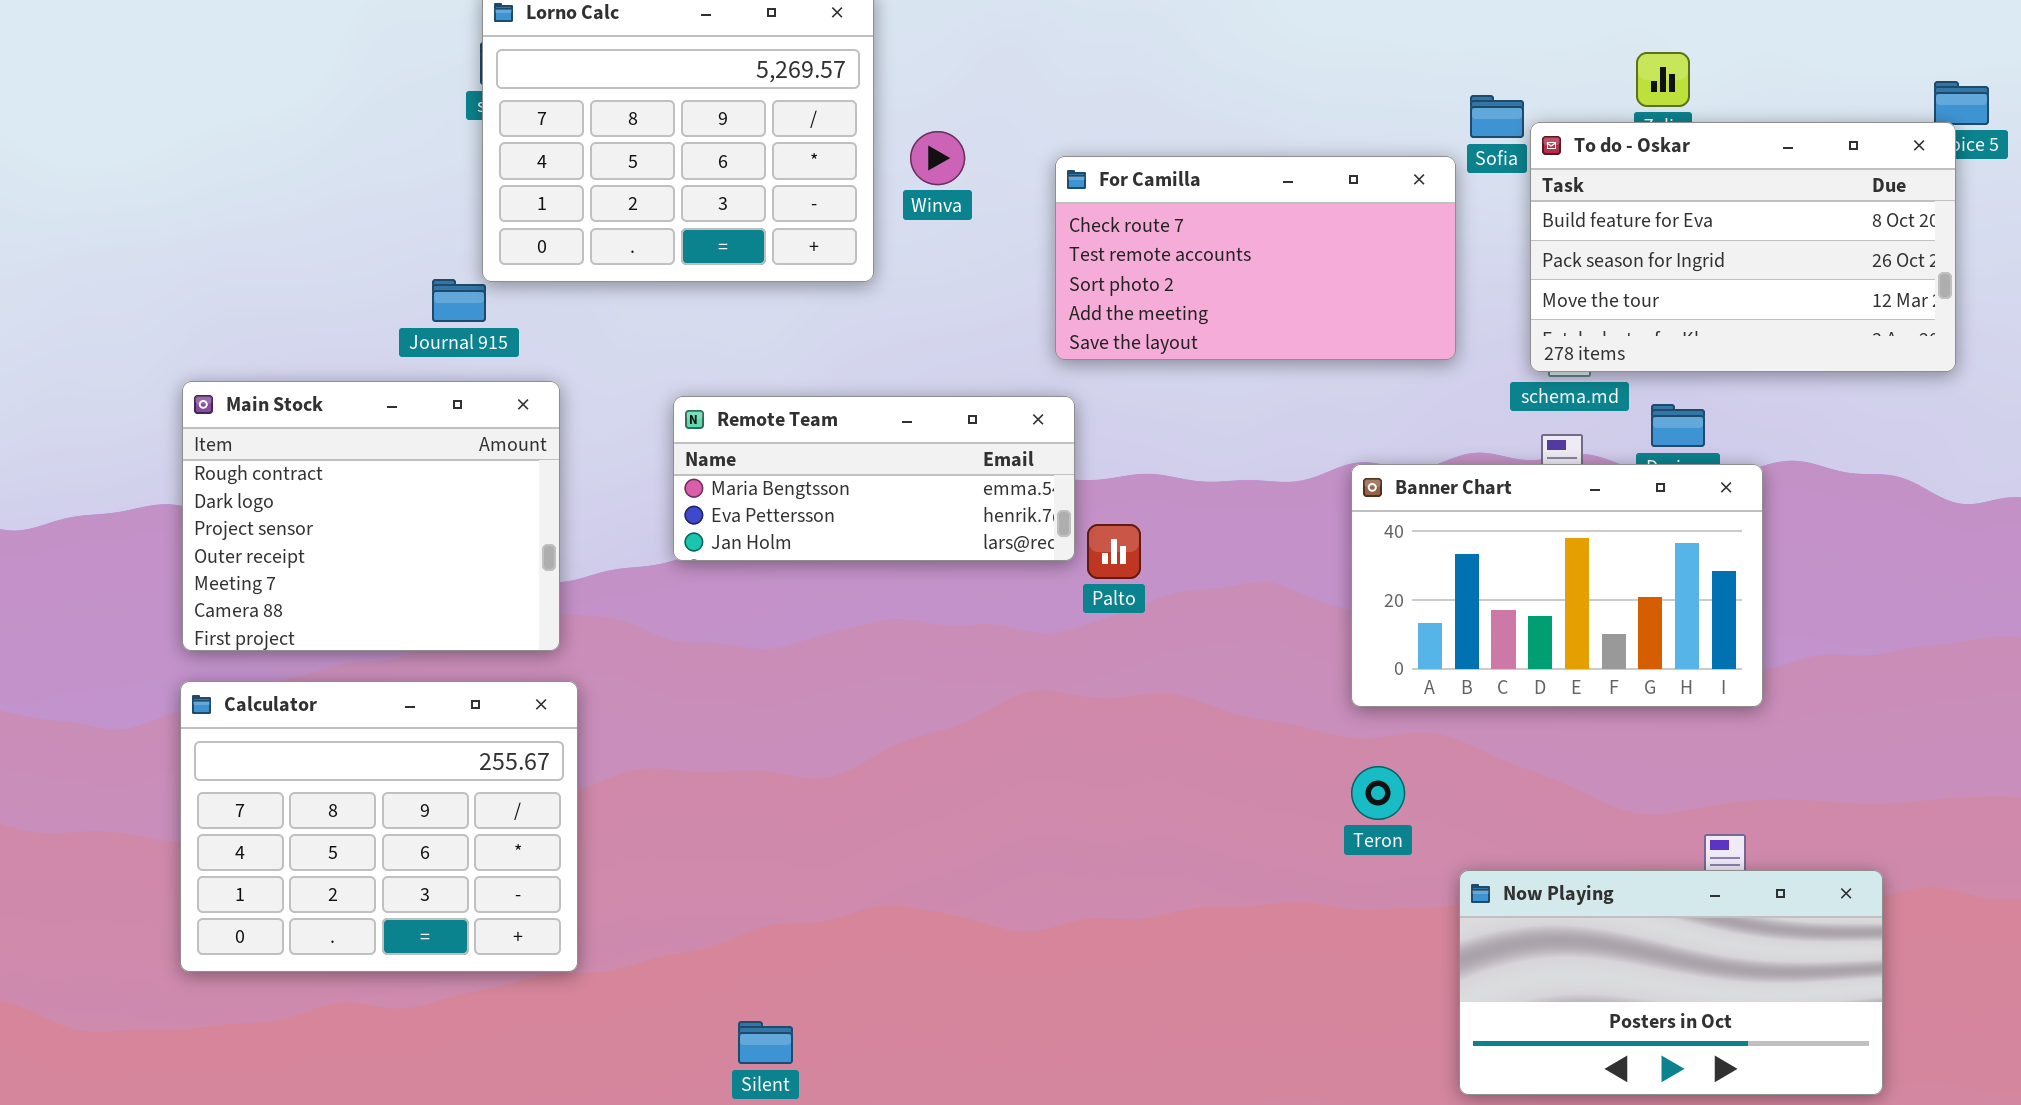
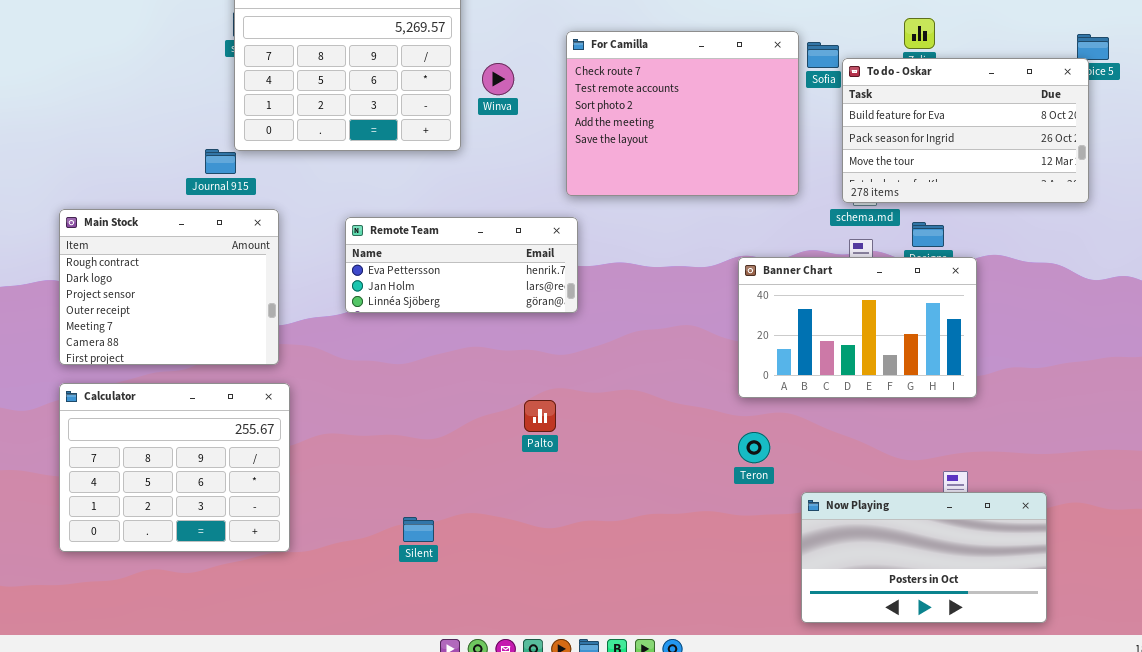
For Camilla: [1055,156,1456,360] -> [566,31,799,196], resized
Remote Team: [673,396,1075,561] -> [345,217,578,313], scrolled down 1 row
Palto: [1087,524,1141,579] -> [524,400,556,432], moved
Silent: [738,1021,793,1064] -> [403,517,434,542], moved

